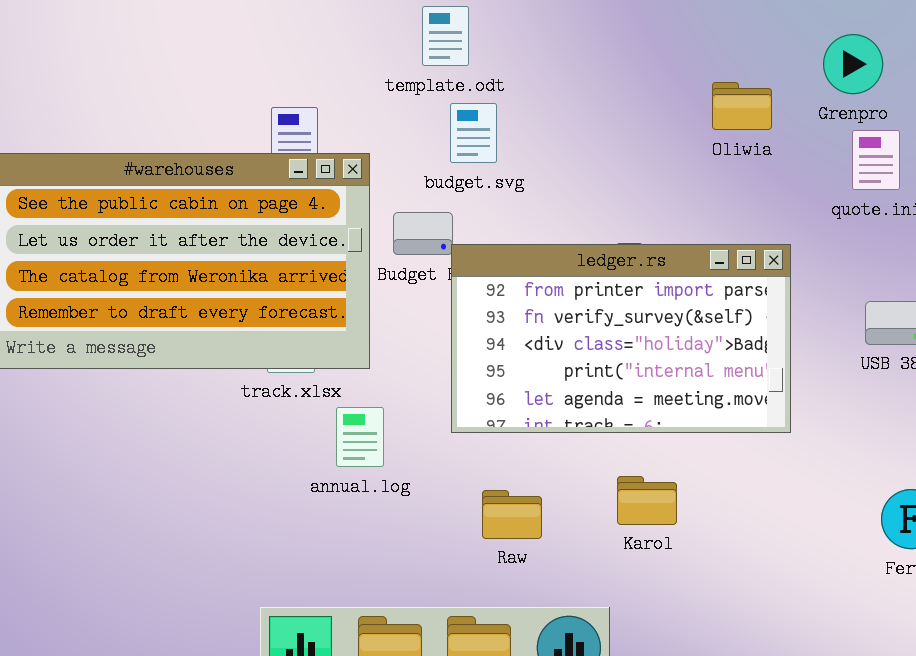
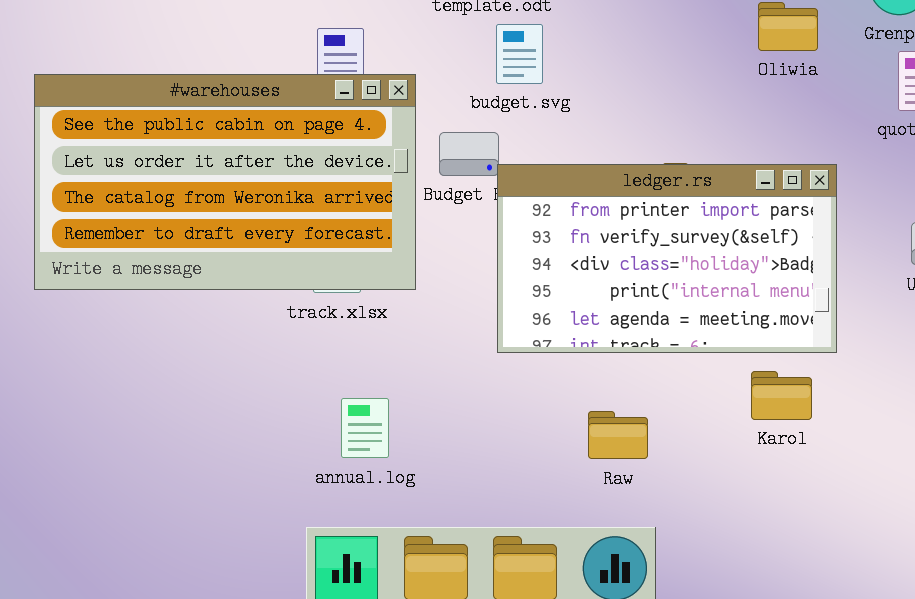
annual.log: [336,407,384,467] -> [341,398,389,458], moved
Karol: [617,476,677,525] -> [751,371,812,420], moved
Raw: [482,490,542,539] -> [588,411,648,459], moved

